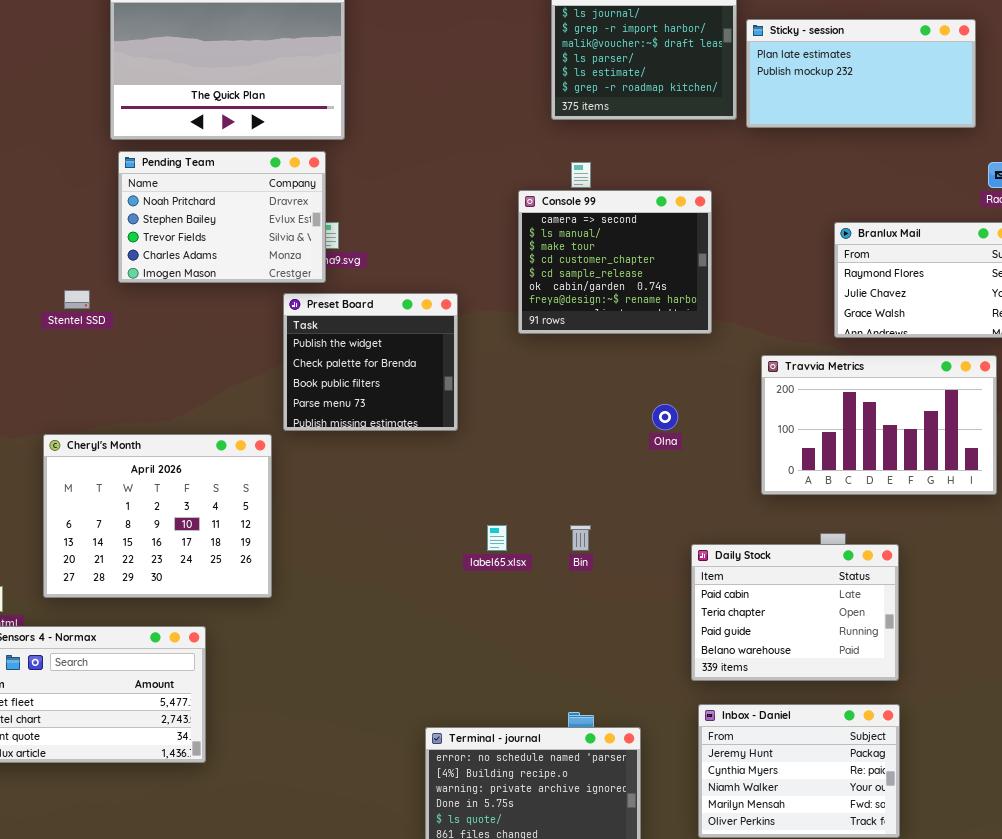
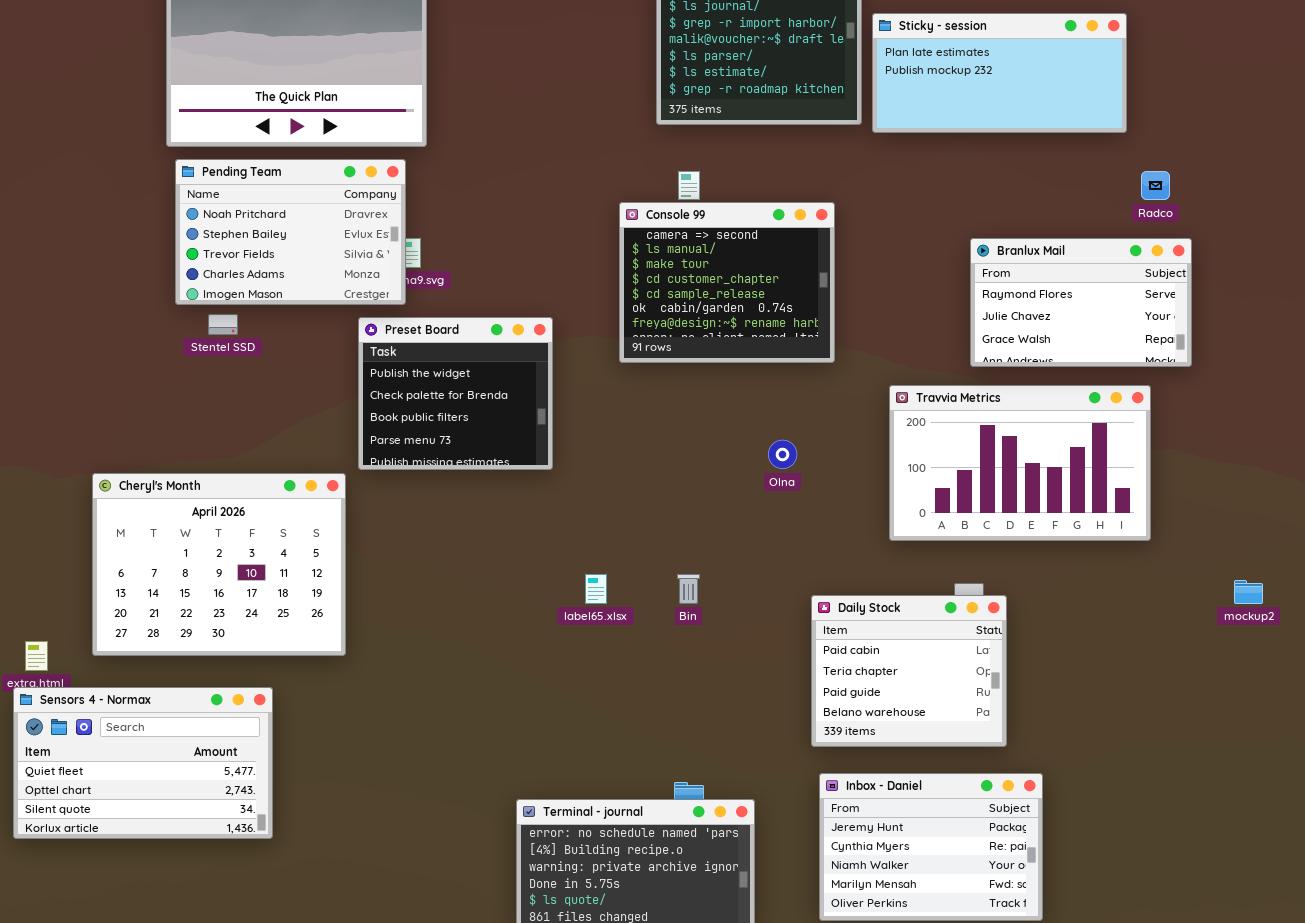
Stentel SSD: [64,290,90,309] -> [208,314,238,335], moved
Daily Stock: [691,544,899,681] -> [811,595,1007,747], resized

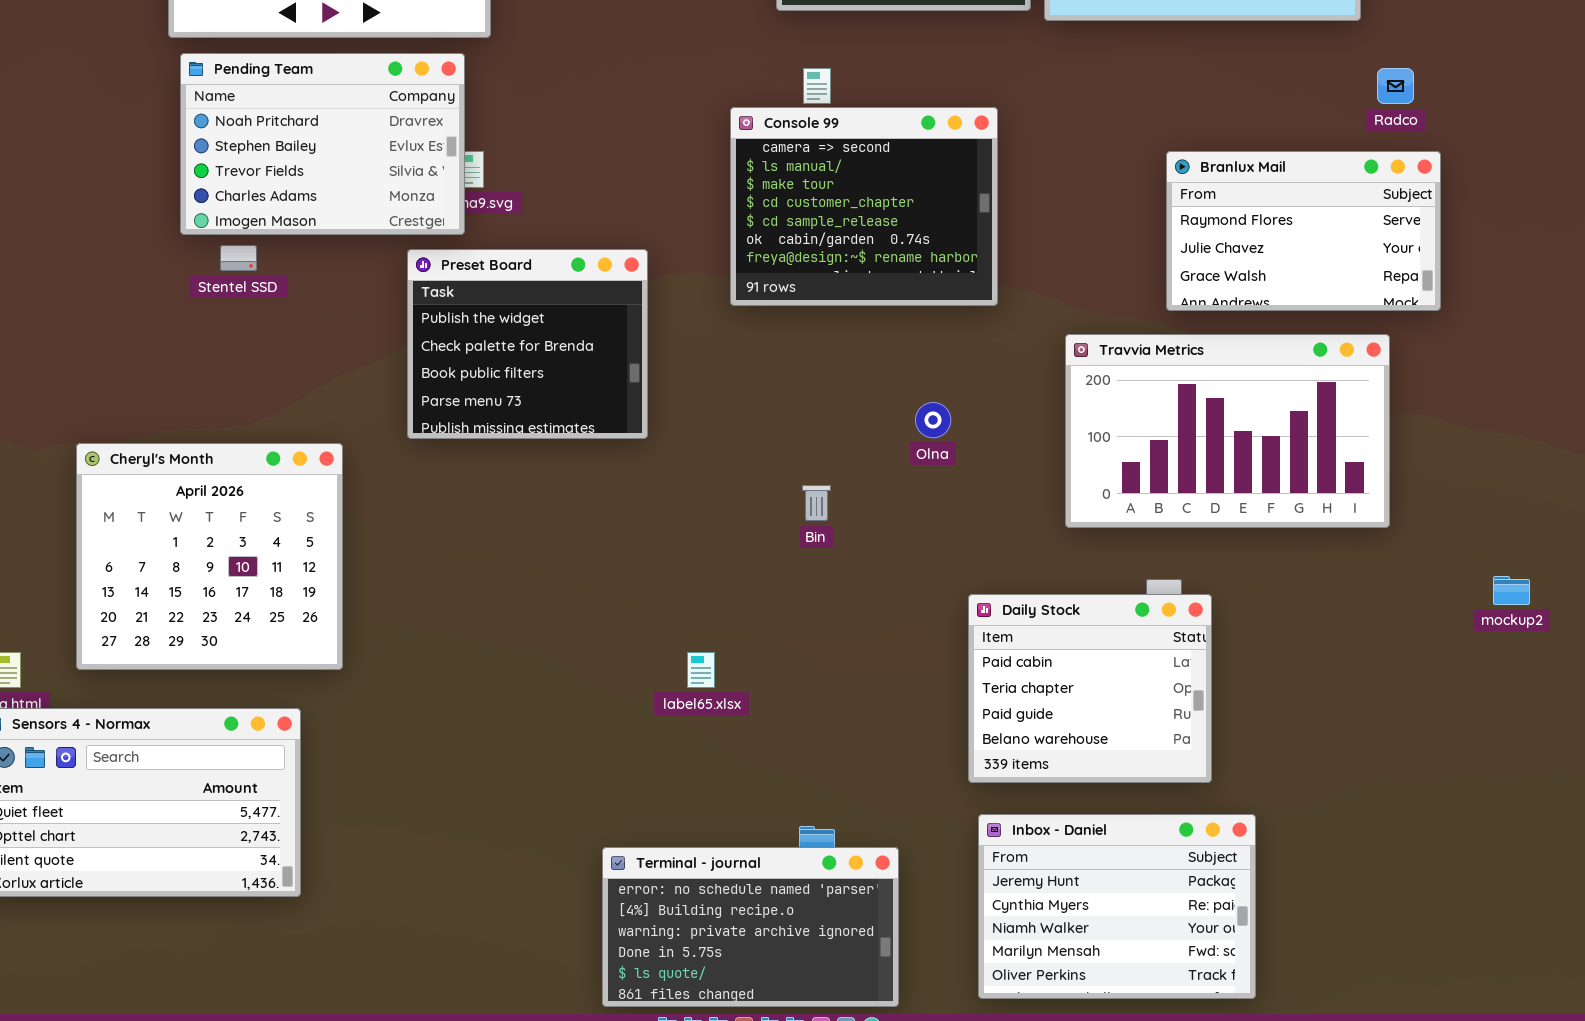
Cheryl's Month: [92,473,346,656] -> [76,443,343,670], resized
label65.xlsx: [585,574,607,604] -> [687,652,715,688], moved
Bin: [677,574,700,604] -> [802,485,831,521], moved

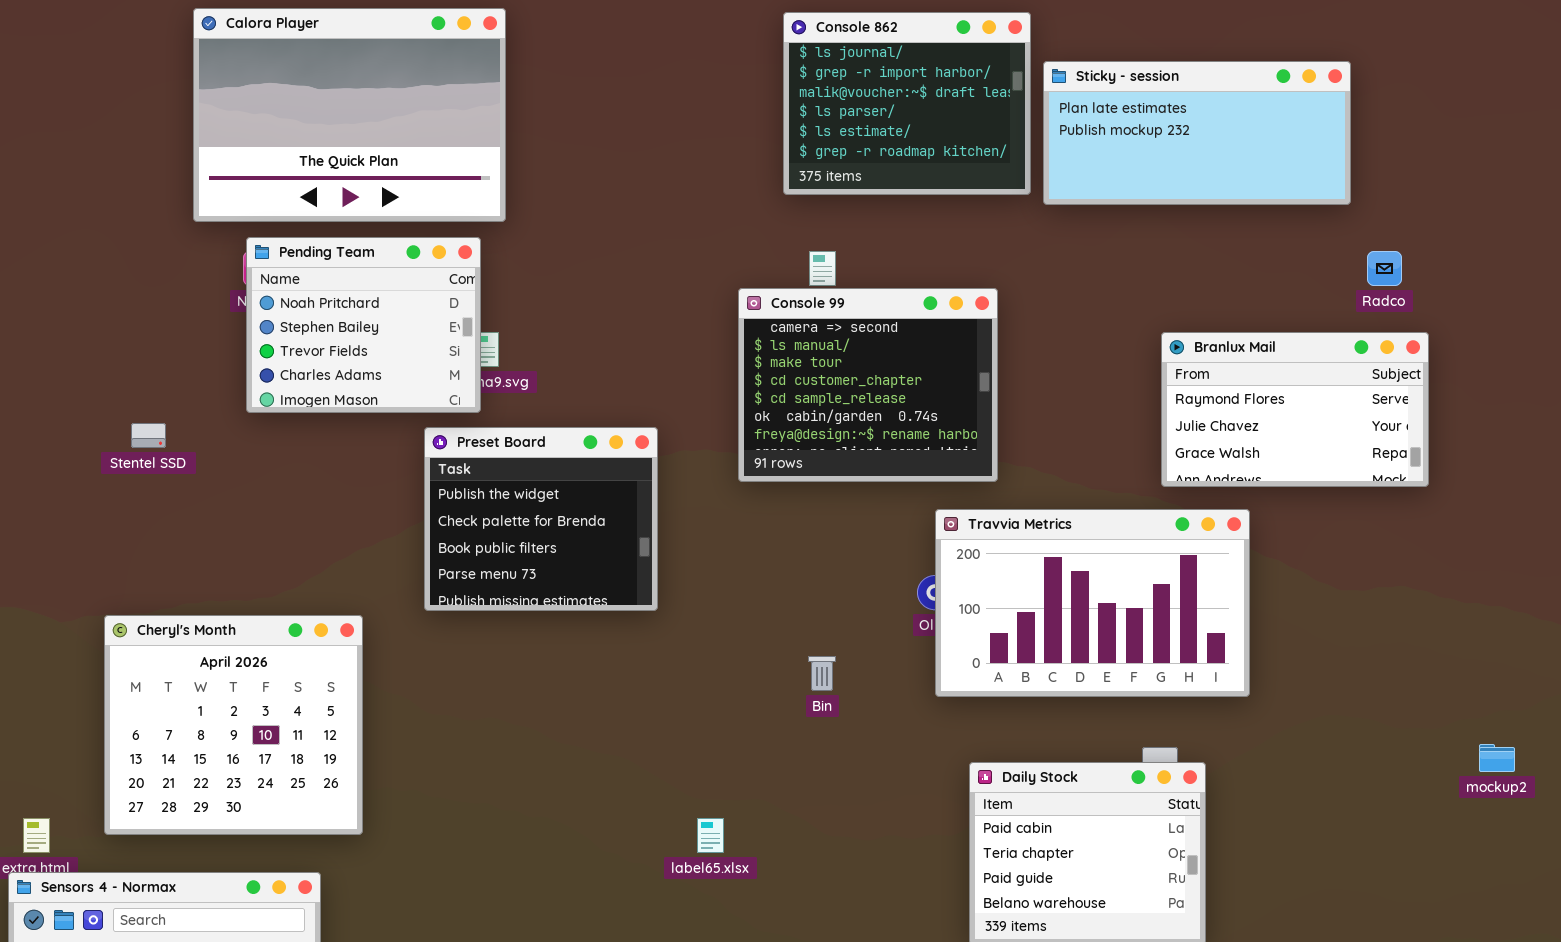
Pending Team: [180,53,465,235] -> [246,237,481,413], resized
Stentel SSD: [220,245,257,271] -> [131,423,166,448], moved
Travvia Metrics: [1065,334,1390,528] -> [935,509,1250,697], moved

